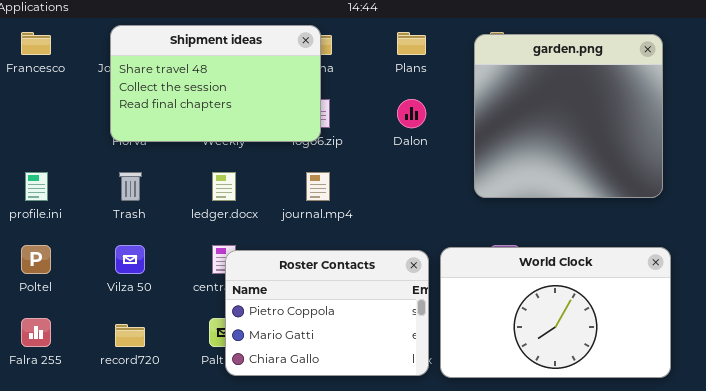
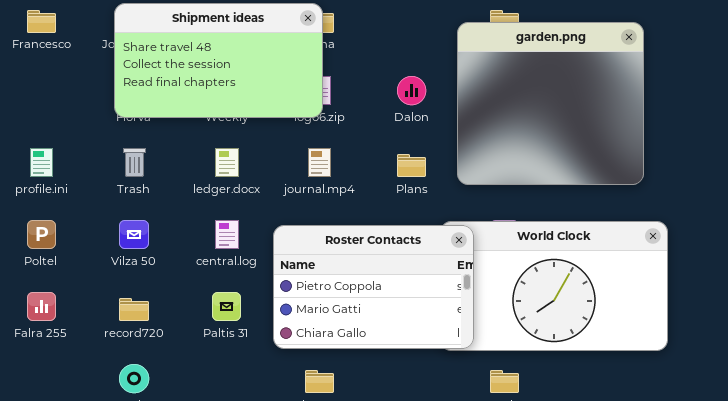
Plans: [397,32,426,55] -> [397,154,426,177], moved
garden.png: [474,34,663,198] -> [457,22,644,185], moved
Roster Contacts: [225,250,429,376] -> [273,225,474,349], moved

